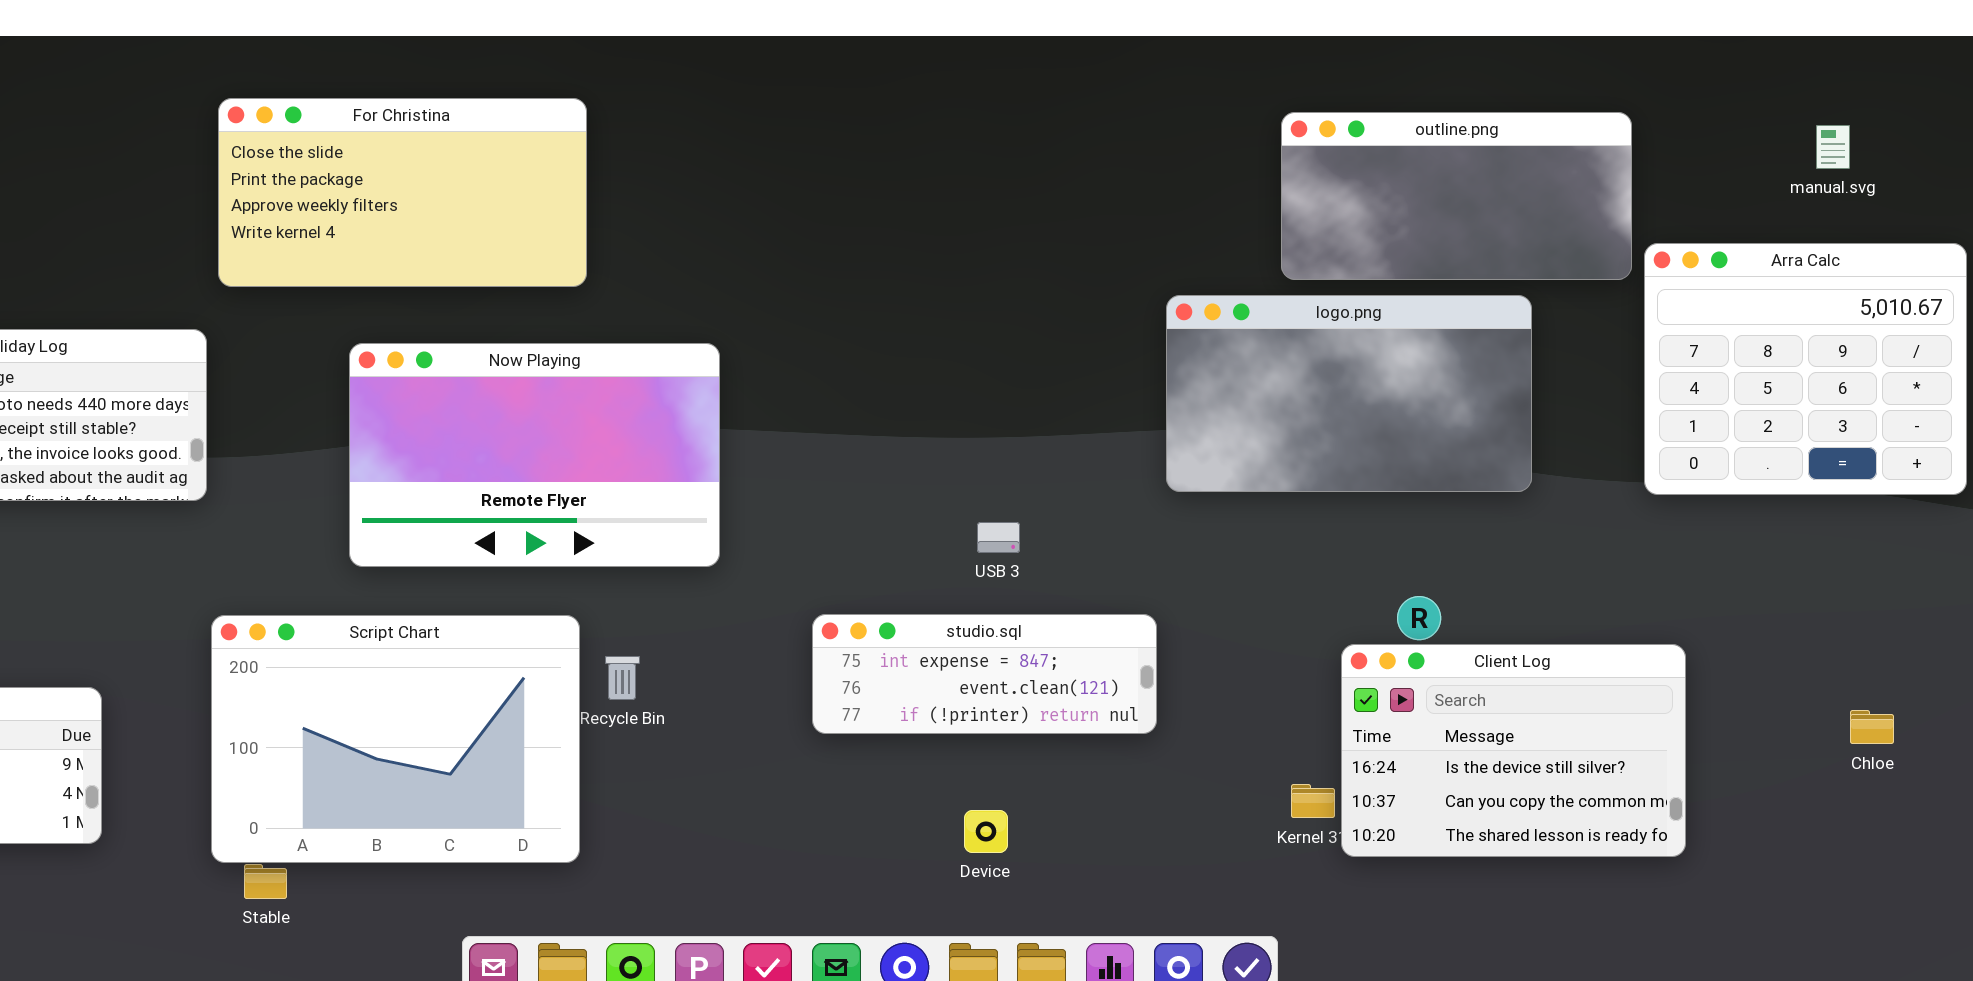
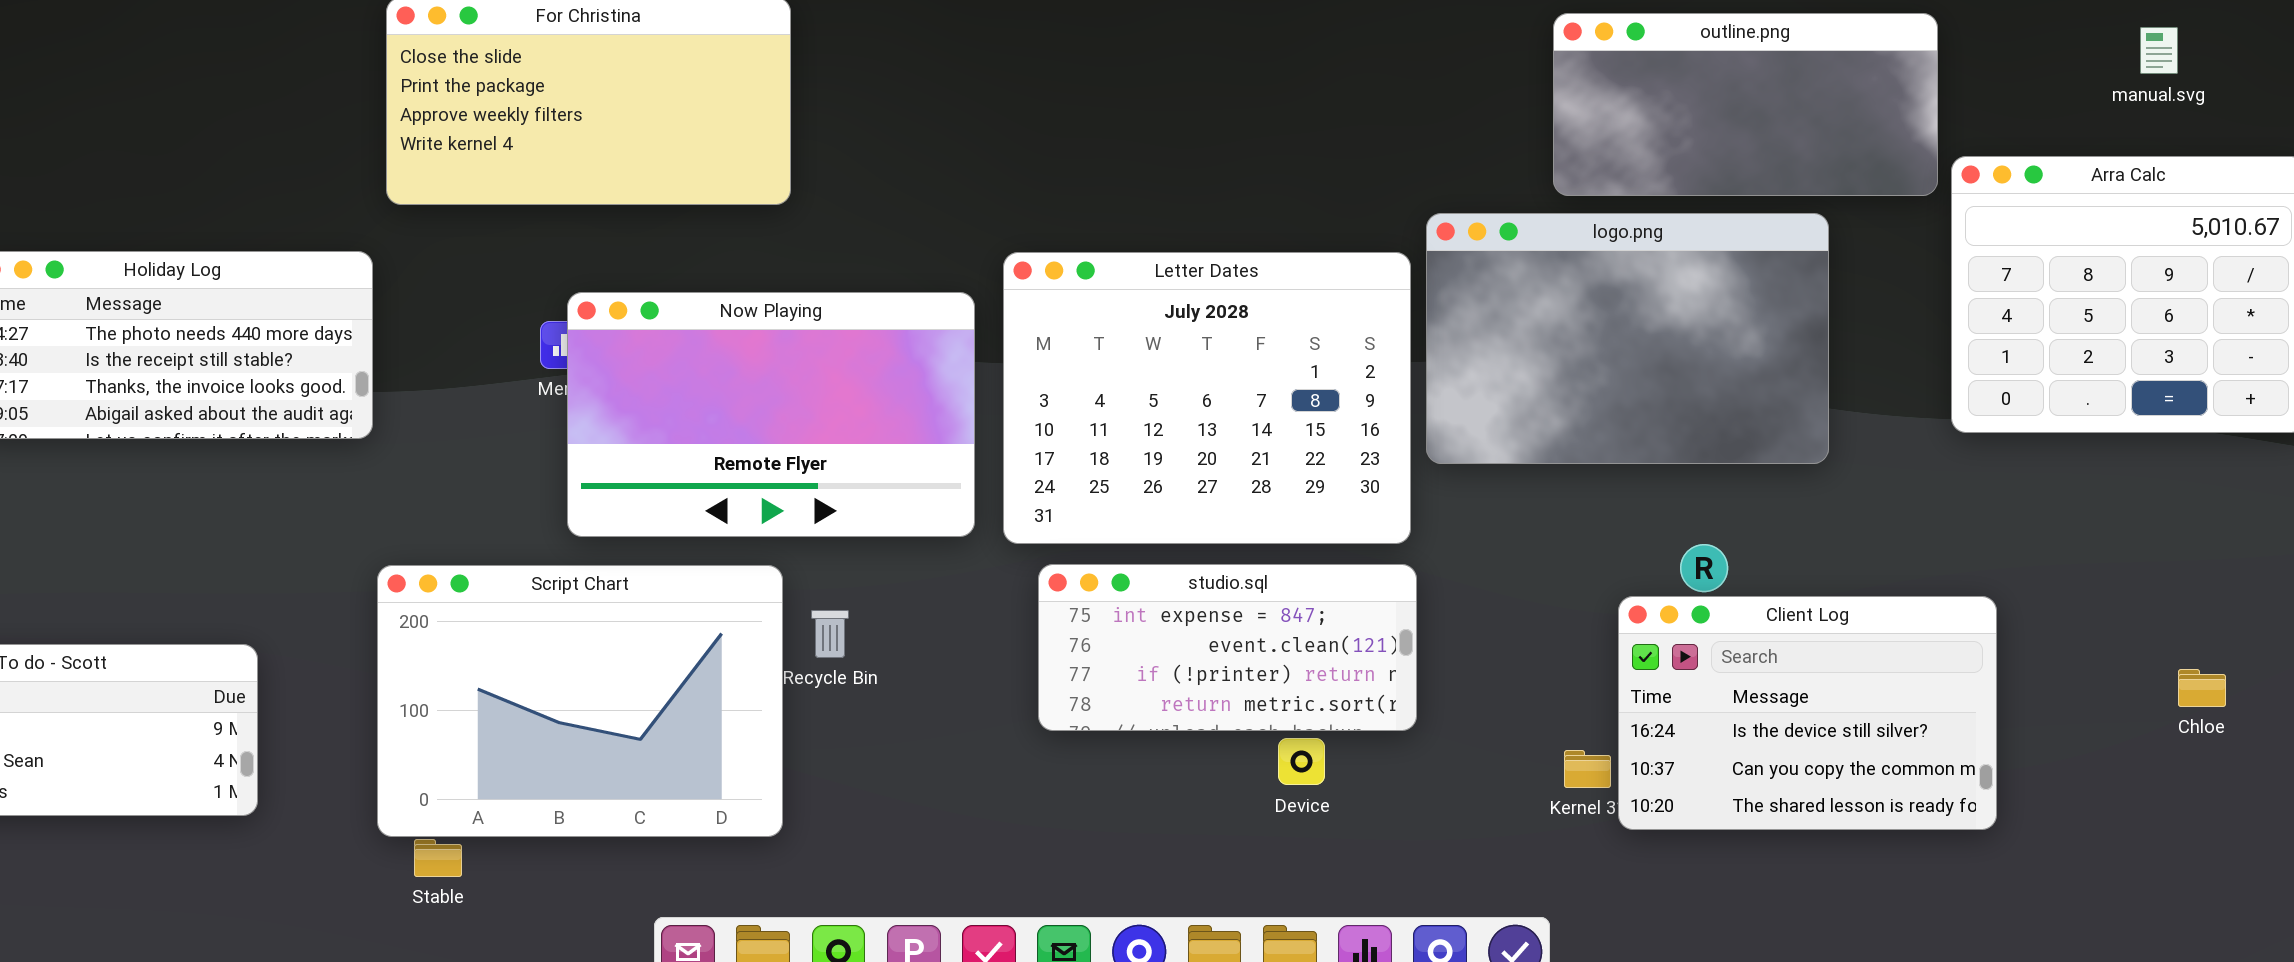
logo.png: [1166,295,1532,492] -> [1426,213,1829,464], resized
Letter Dates: none -> [1003,252,1411,544], opened
Now Playing: [349,343,720,567] -> [567,292,975,537], moved
studio.sql: [812,614,1157,734] -> [1038,564,1417,731], resized
Device: [964,810,1008,853] -> [1278,738,1325,785], moved

